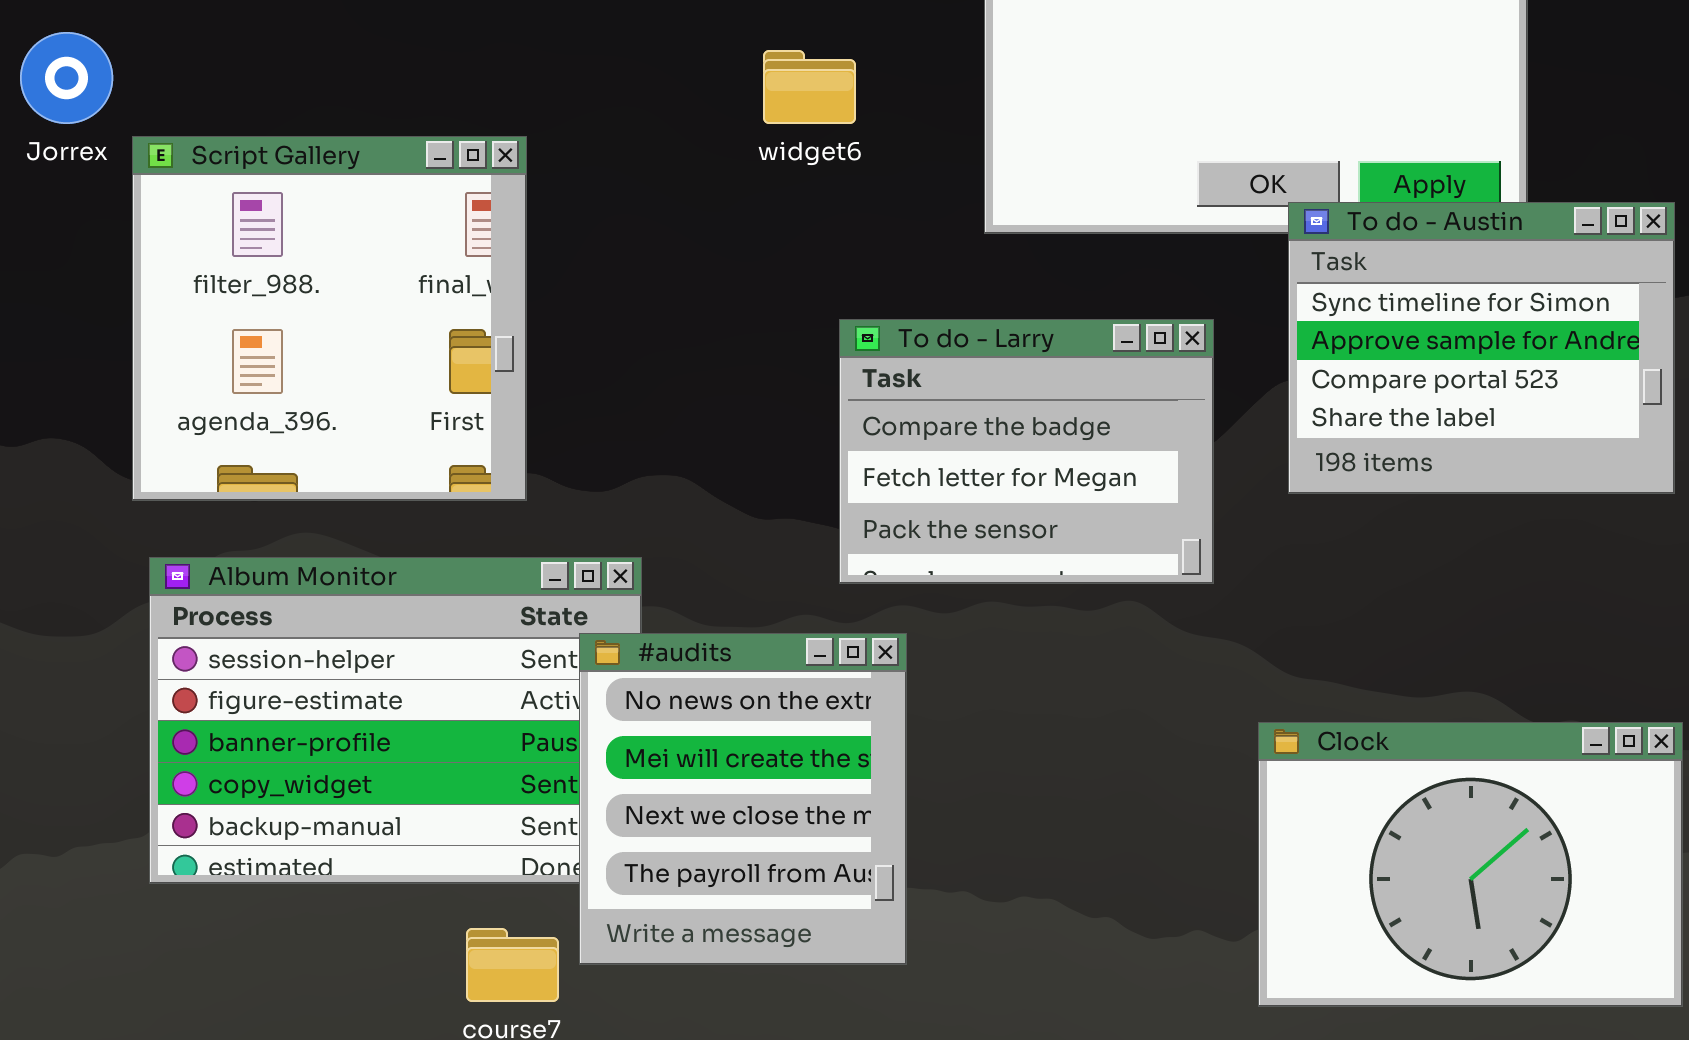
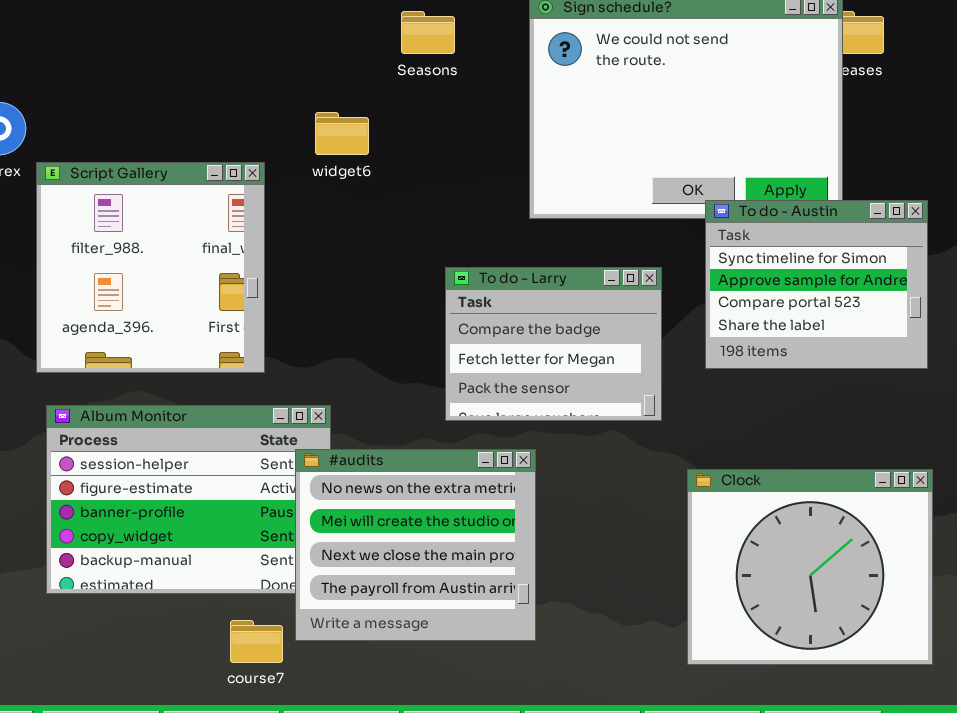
widget6: [763,50,856,124] -> [315,112,369,155], moved
#audits: [579,633,907,965] -> [295,449,536,641], resized
Clock: [1258,722,1683,1007] -> [687,469,933,665], resized

